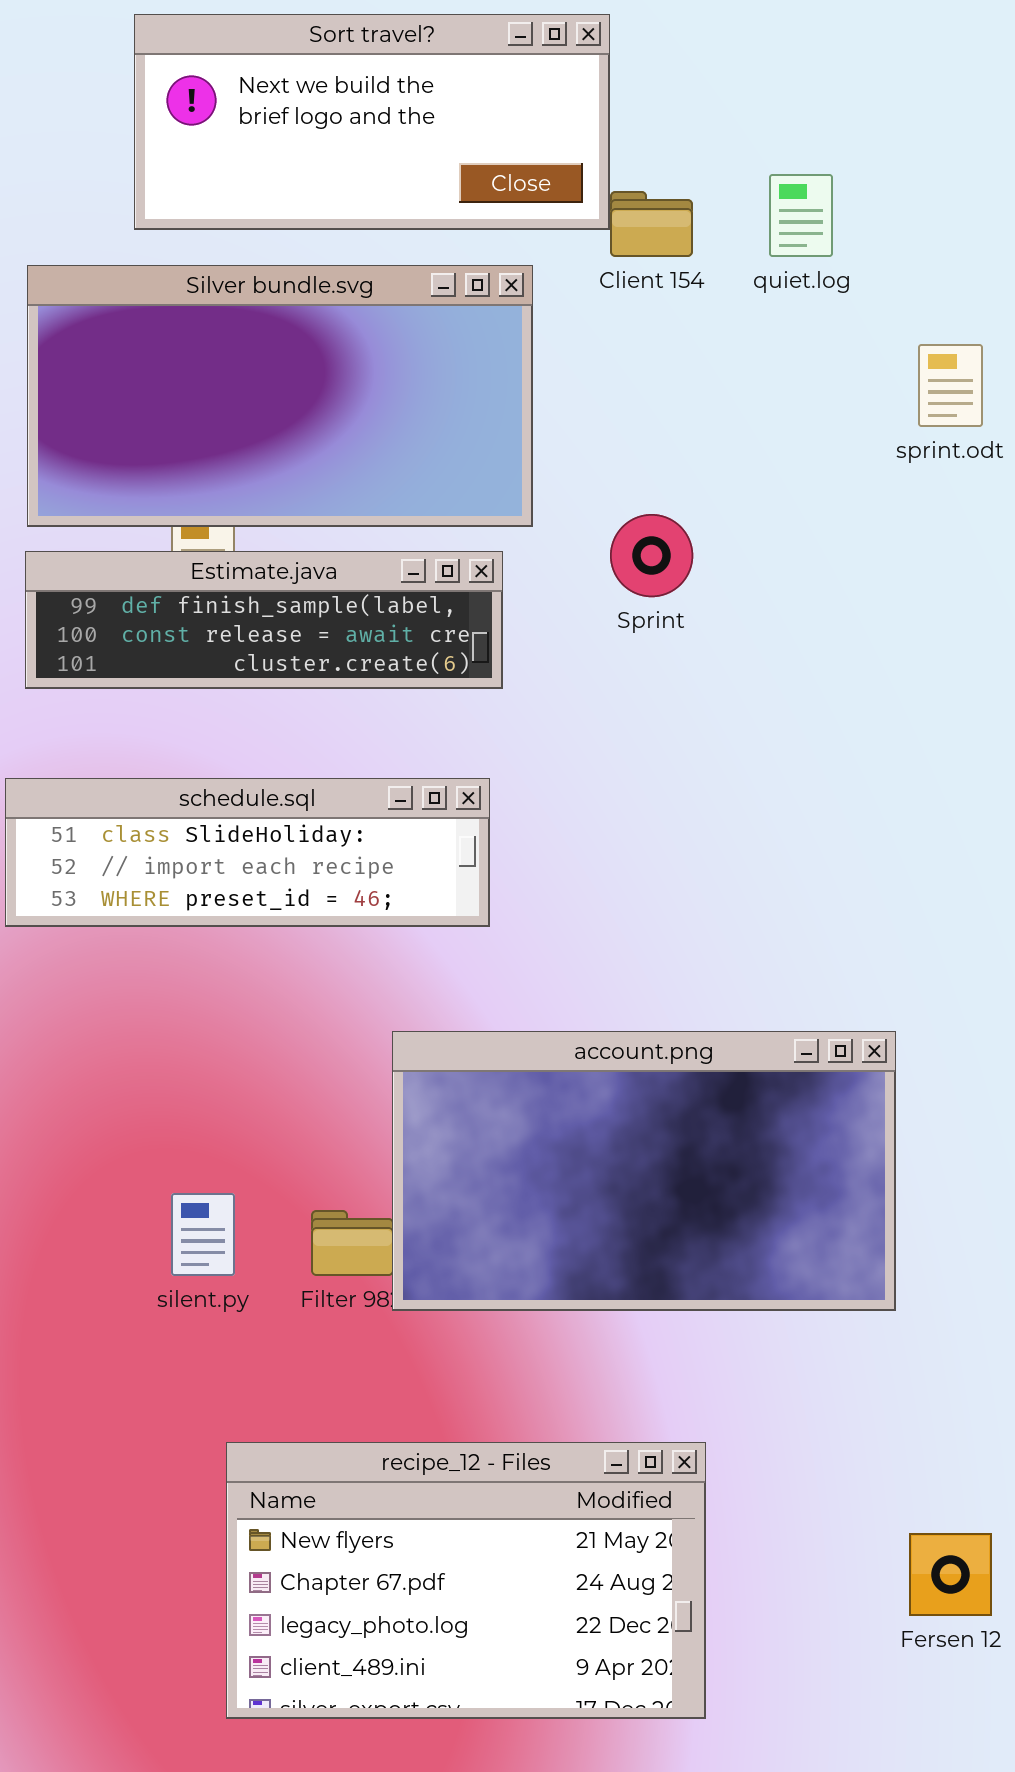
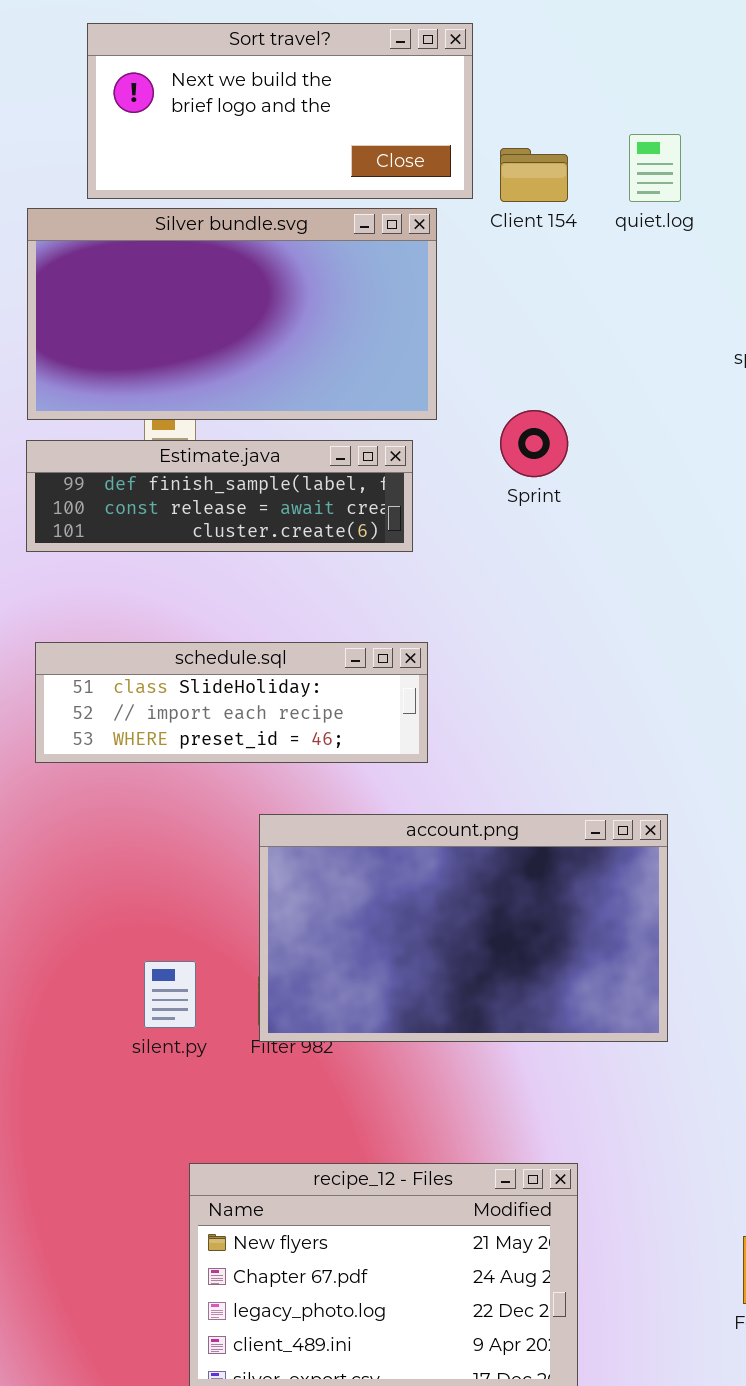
Sort travel?: [134,14,610,230] -> [87,23,473,199], moved
schedule.sql: [5,778,490,927] -> [35,642,428,763], moved
account.png: [392,1031,896,1311] -> [259,814,668,1042], moved

